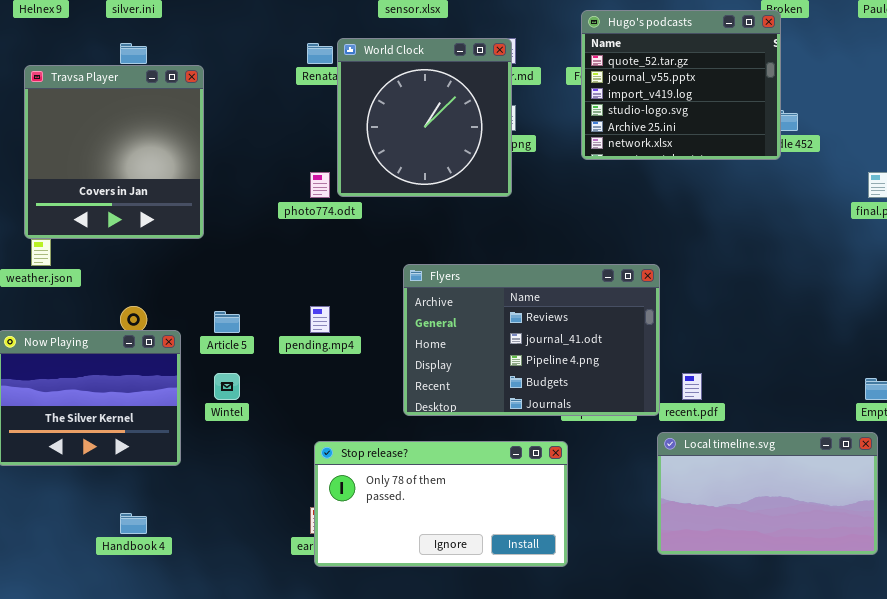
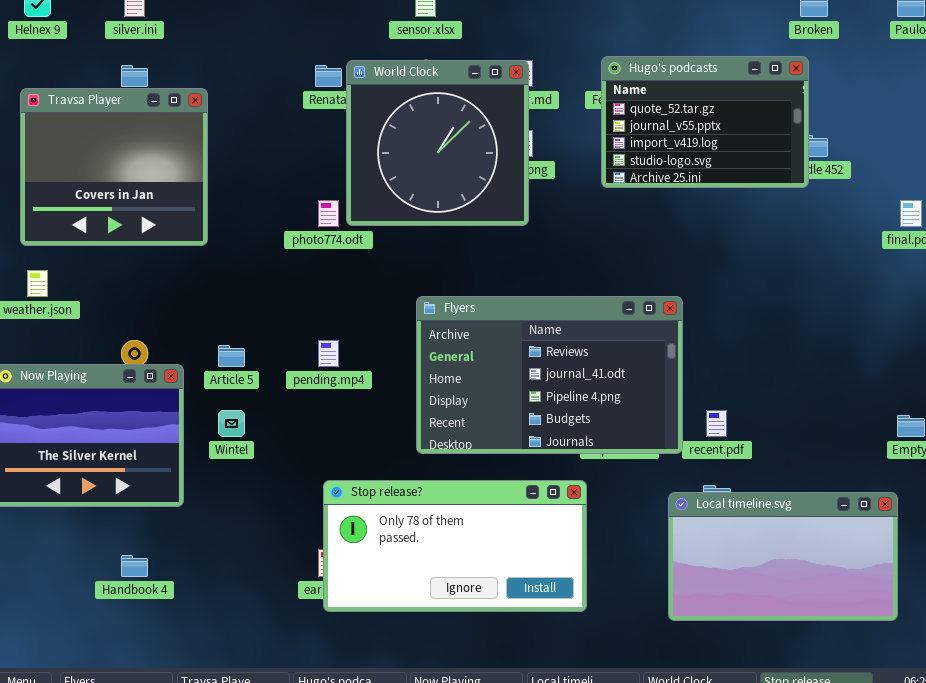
Hugo's podcasts: [581,10,781,160] -> [601,56,809,188], resized
Travsa Player: [24,65,204,239] -> [20,88,208,246], resized
Local timeline.svg: [657,432,878,555] -> [668,492,898,621], moved

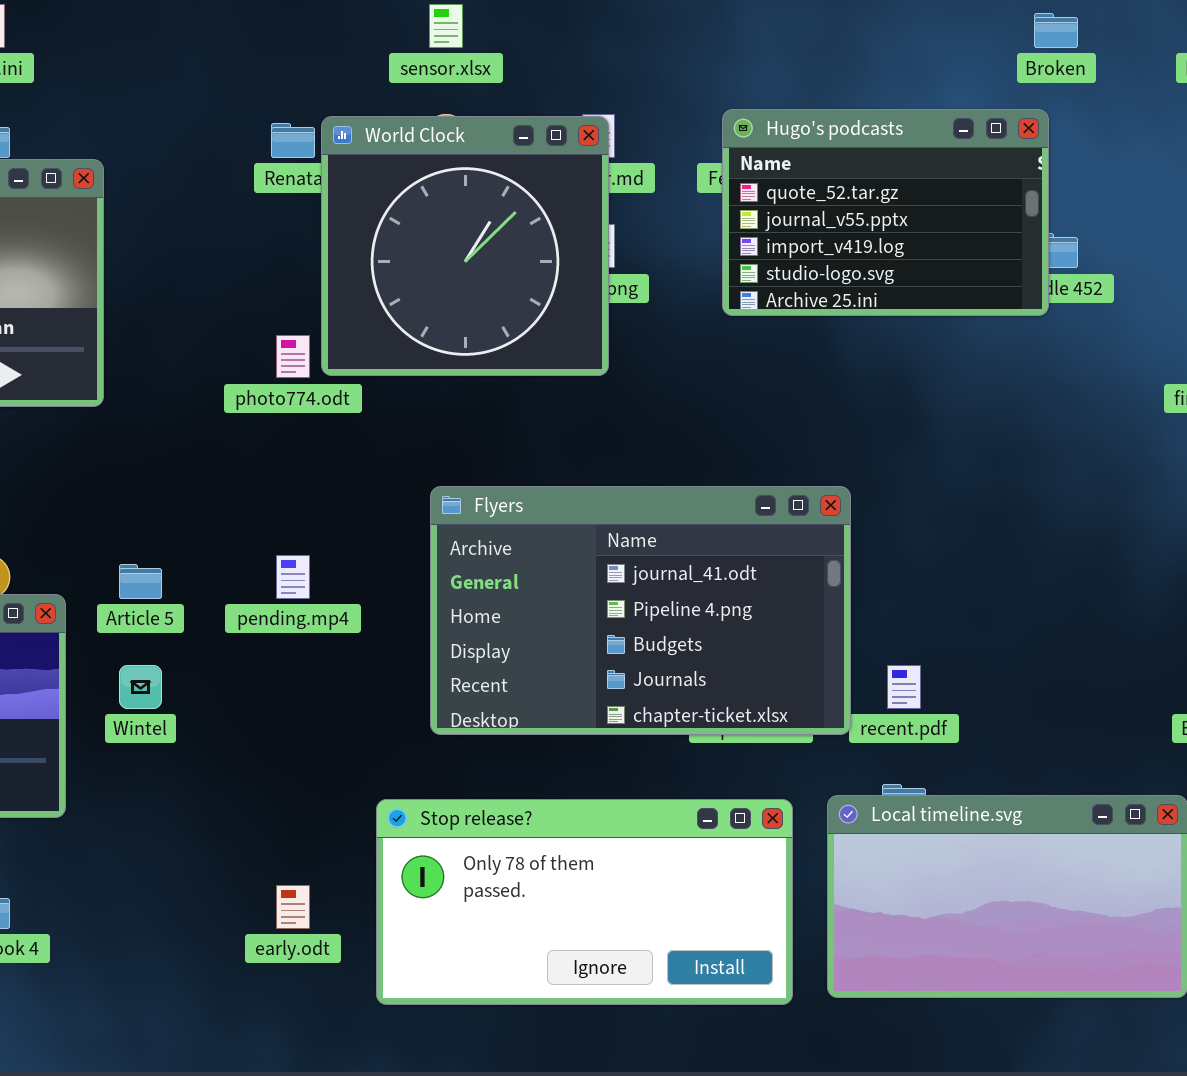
Flyers: [416,296,683,454] -> [430,486,851,735], scrolled down 1 row
Stop release?: [323,480,587,612] -> [376,799,793,1005], moved

